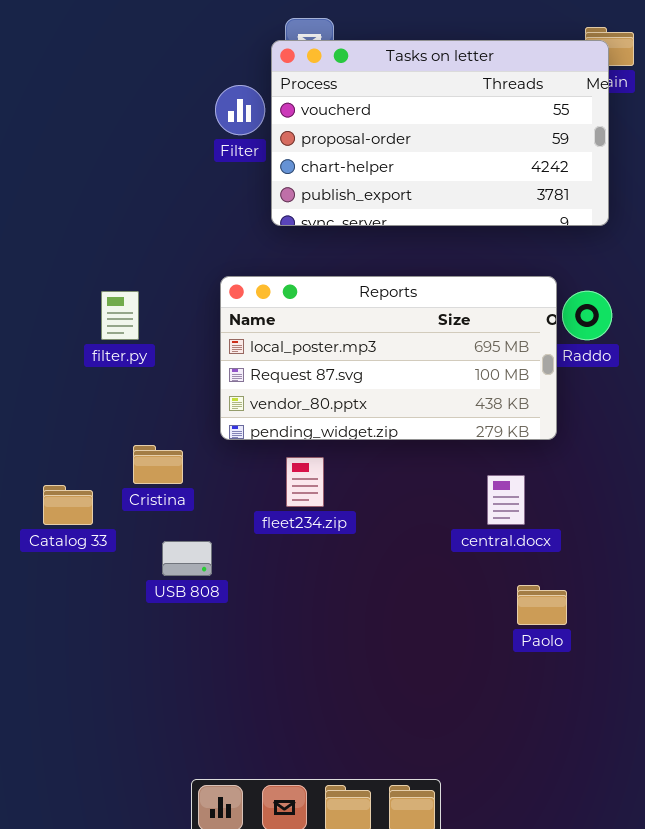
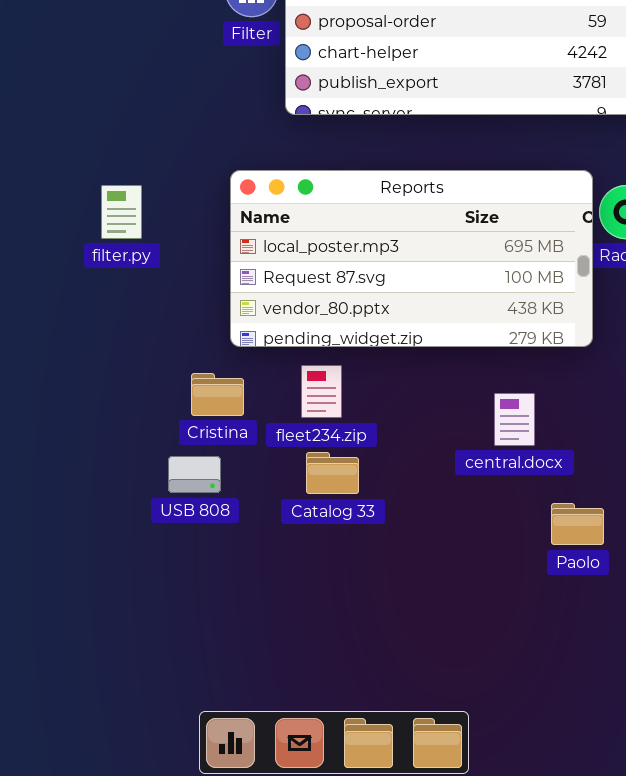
Cristina: [133,445,183,484] -> [191,373,244,416], moved
central.docx: [487,475,525,525] -> [494,393,535,446], moved
Catalog 33: [43,485,93,525] -> [306,452,359,494], moved

